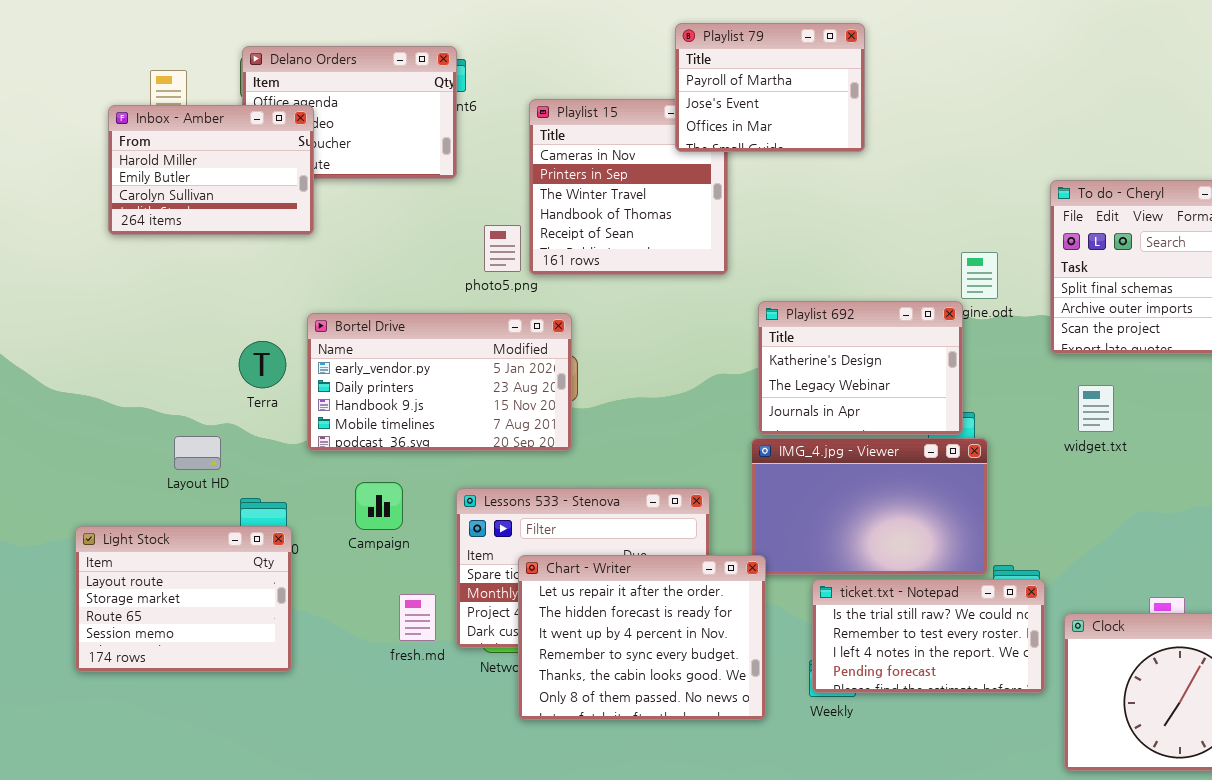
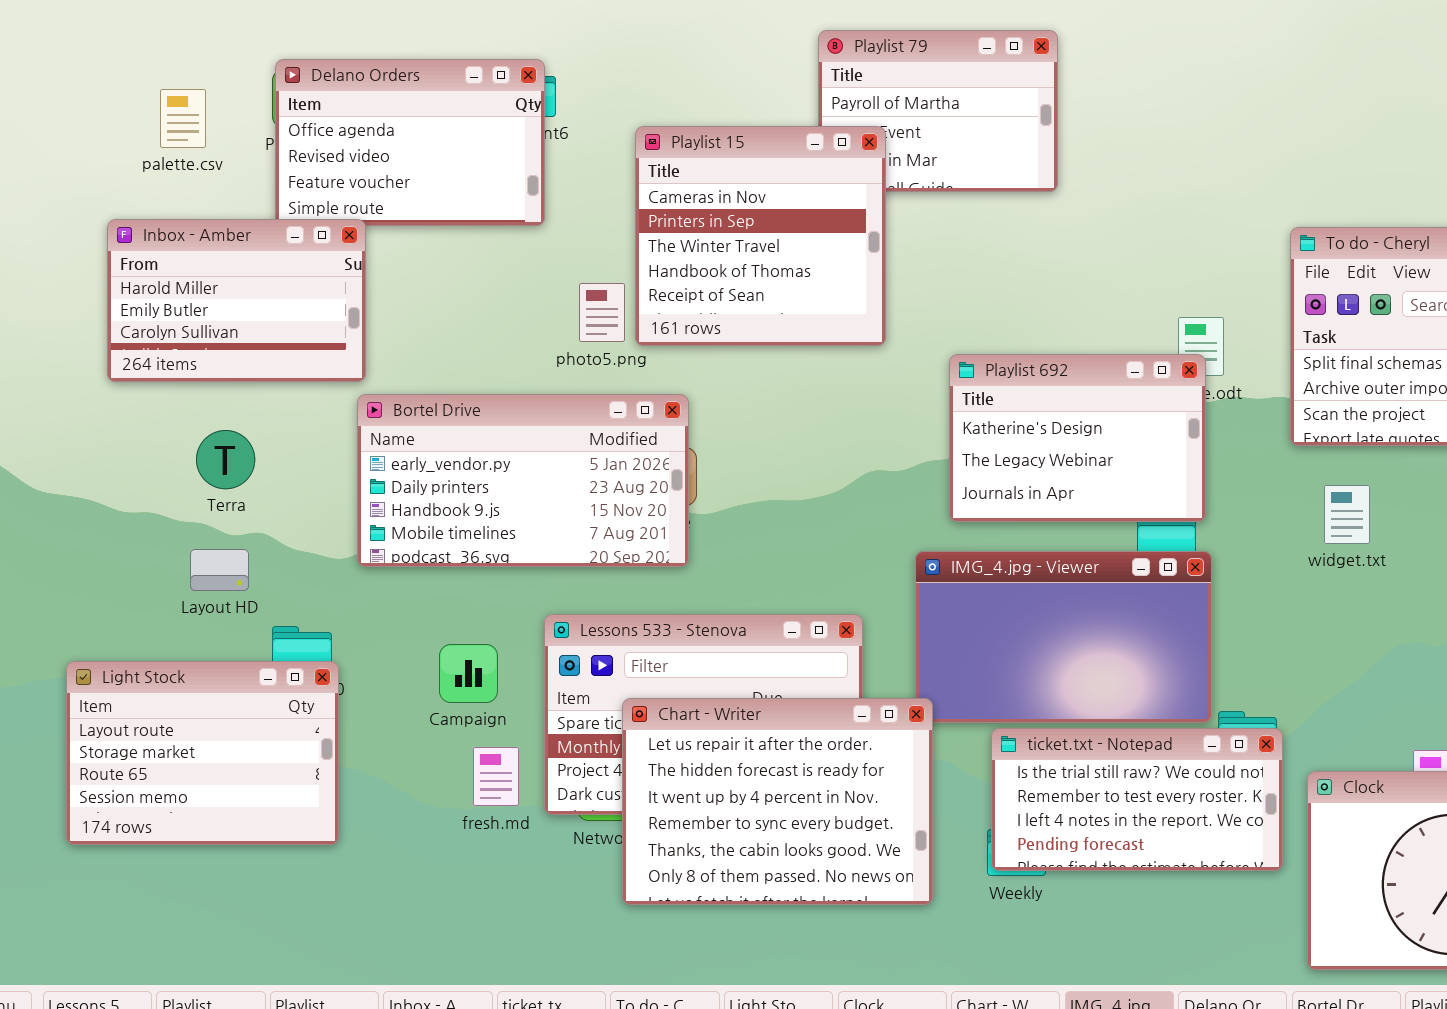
Playlist 15: [529,99,728,275] -> [635,126,886,346], raised
Inbox - Amber: [108,105,314,235] -> [107,219,366,382], moved
Playlist 692: [758,301,963,435] -> [949,354,1206,522], moved
Terra: [239,341,286,388] -> [196,430,255,489], moved
Campaign: [355,482,403,530] -> [439,644,498,703], moved

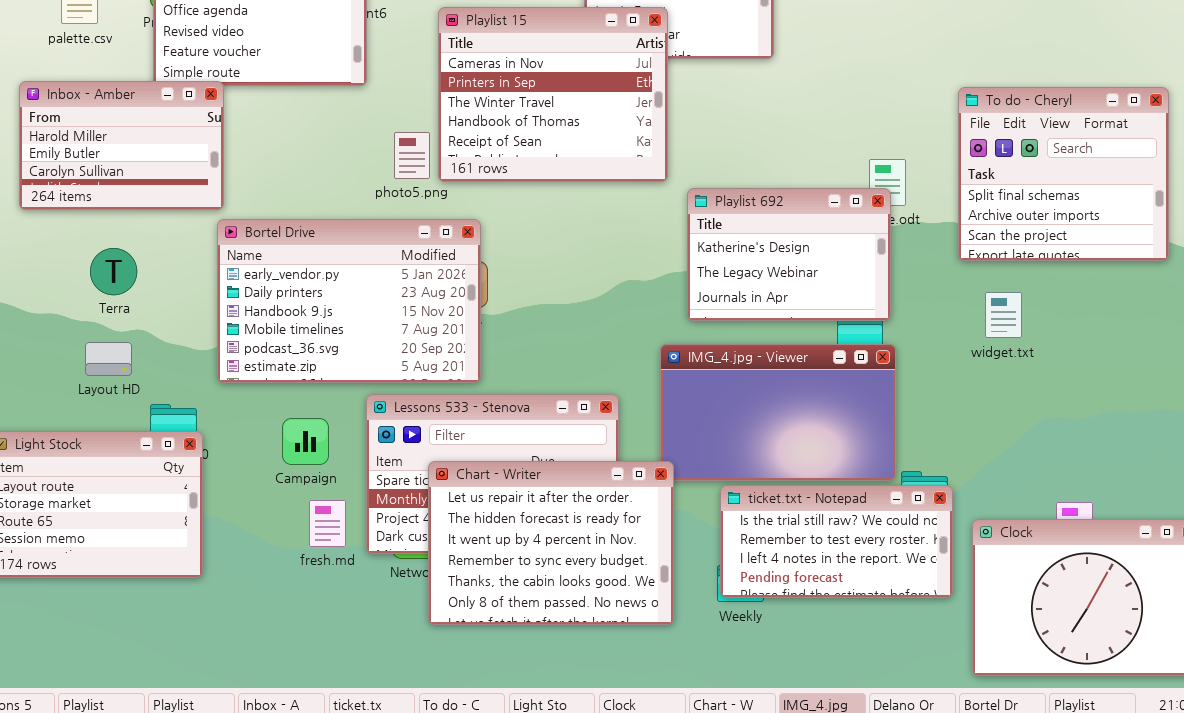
Playlist 15: [635,126,886,346] -> [438,7,668,182], resized
Bortel Drive: [357,394,689,567] -> [217,219,481,383], resized

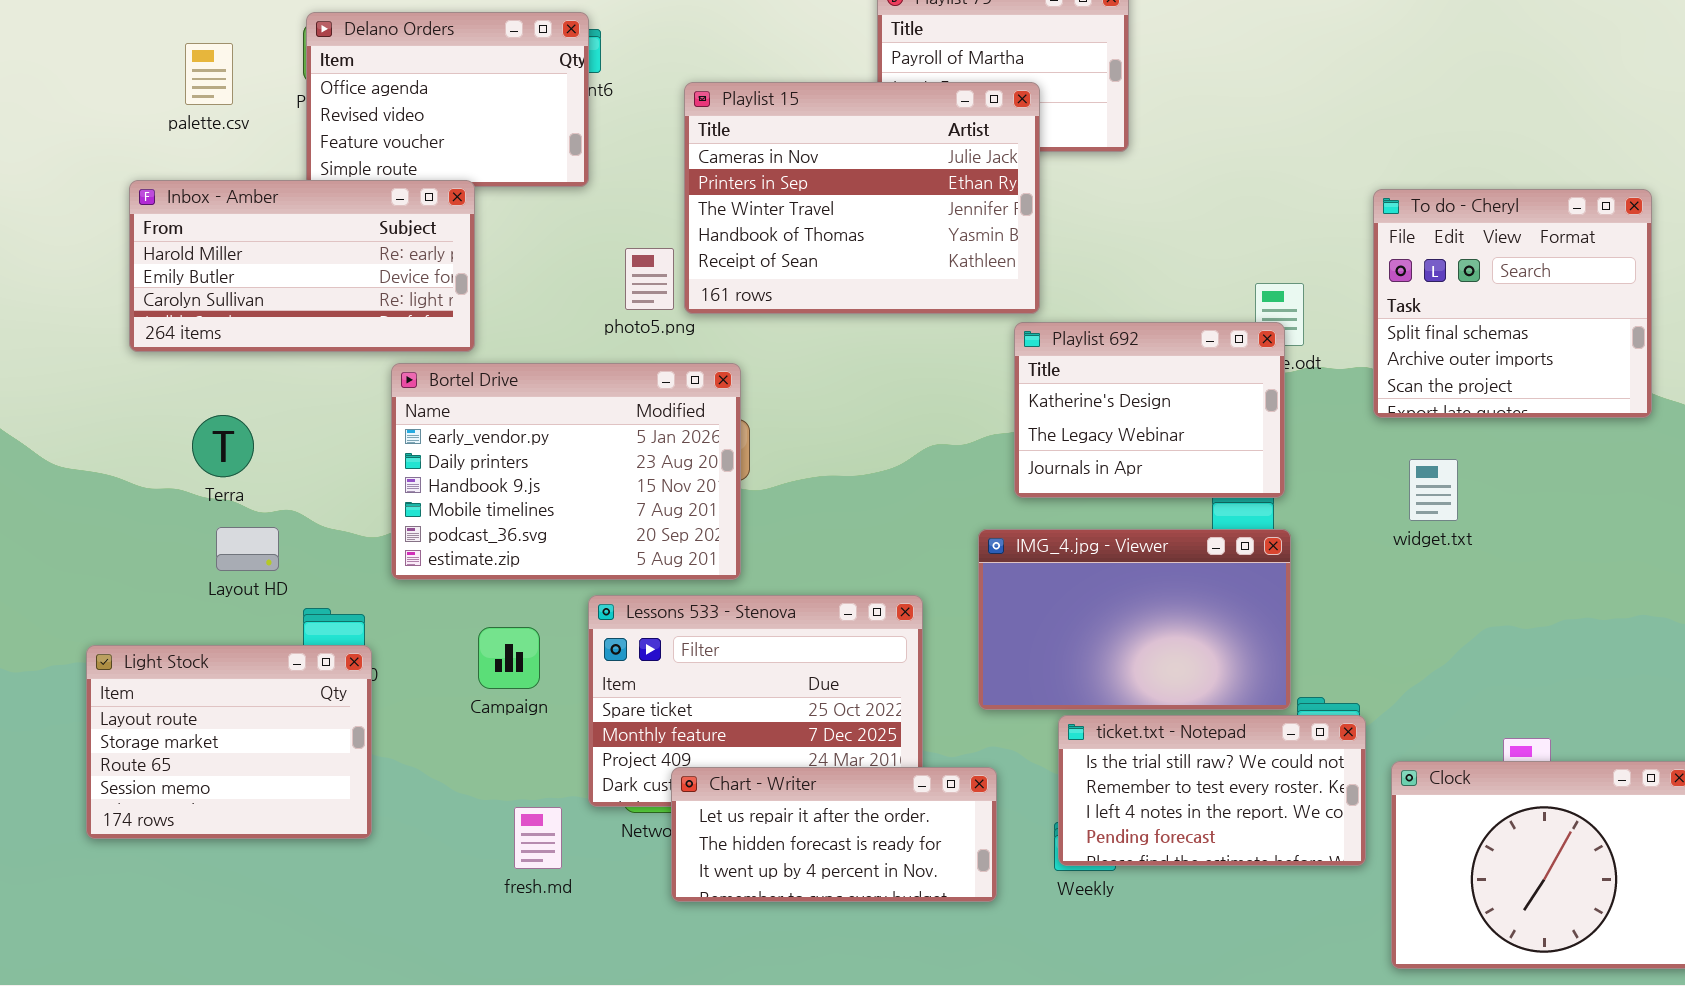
Playlist 15: [438,7,668,182] -> [684,82,1040,314], resized
Inbox - Amber: [19,81,224,210] -> [129,180,475,352], resized
Terra: [90,248,137,295] -> [192,415,254,477], moved
Chart - Writer: [428,461,674,625] -> [671,767,997,902], resized
fresh.md: [309,500,346,547] -> [514,807,562,869], moved

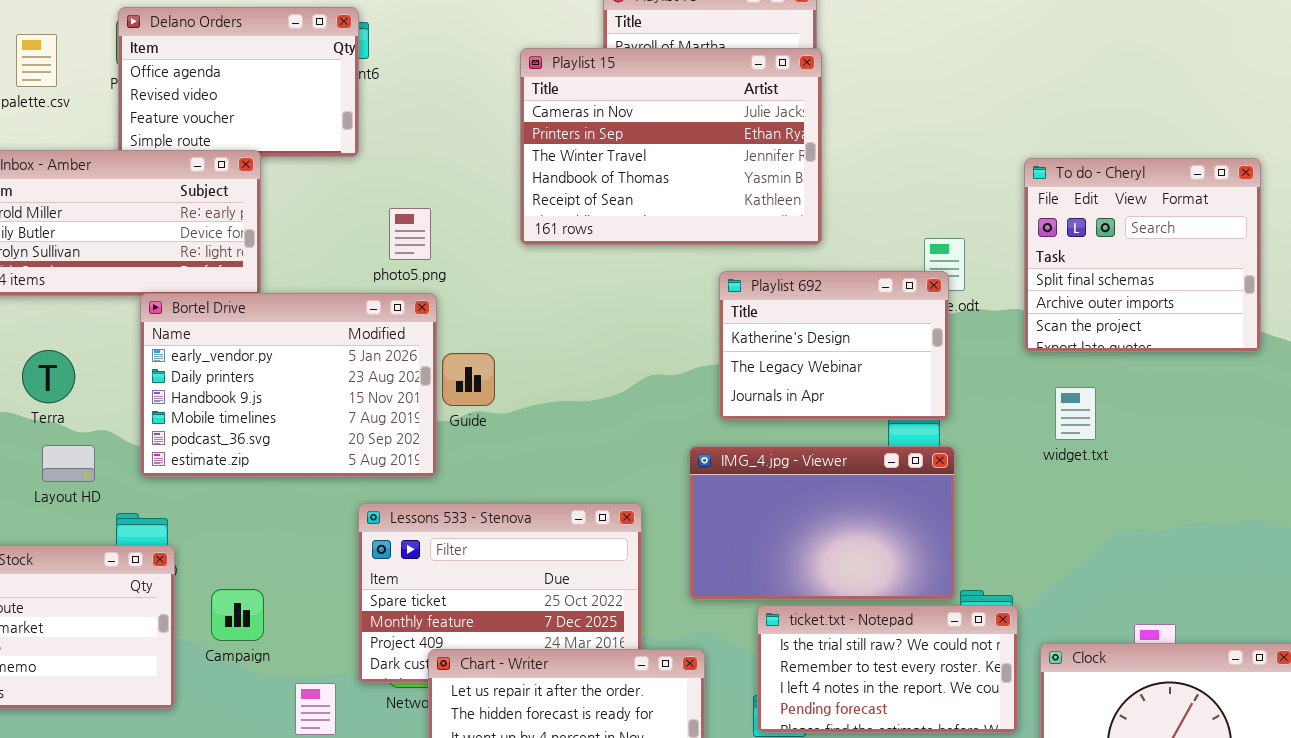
Playlist 15: [684,82,1040,314] -> [520,48,822,245], moved
Bortel Drive: [391,363,741,580] -> [140,293,437,477], moved
Campaign: [478,627,540,689] -> [211,589,264,641], moved

